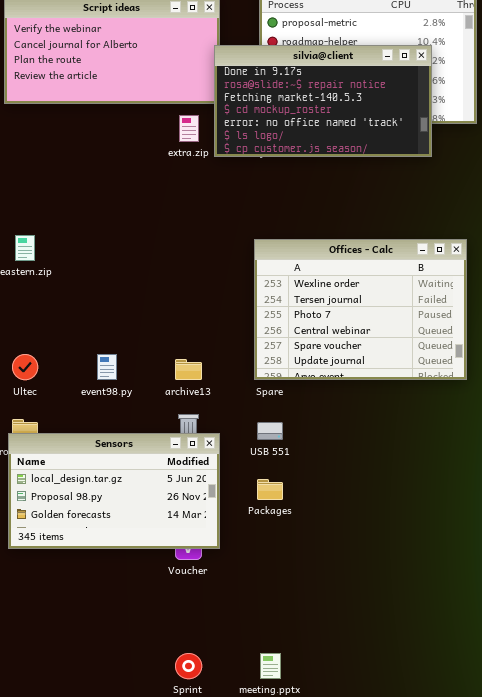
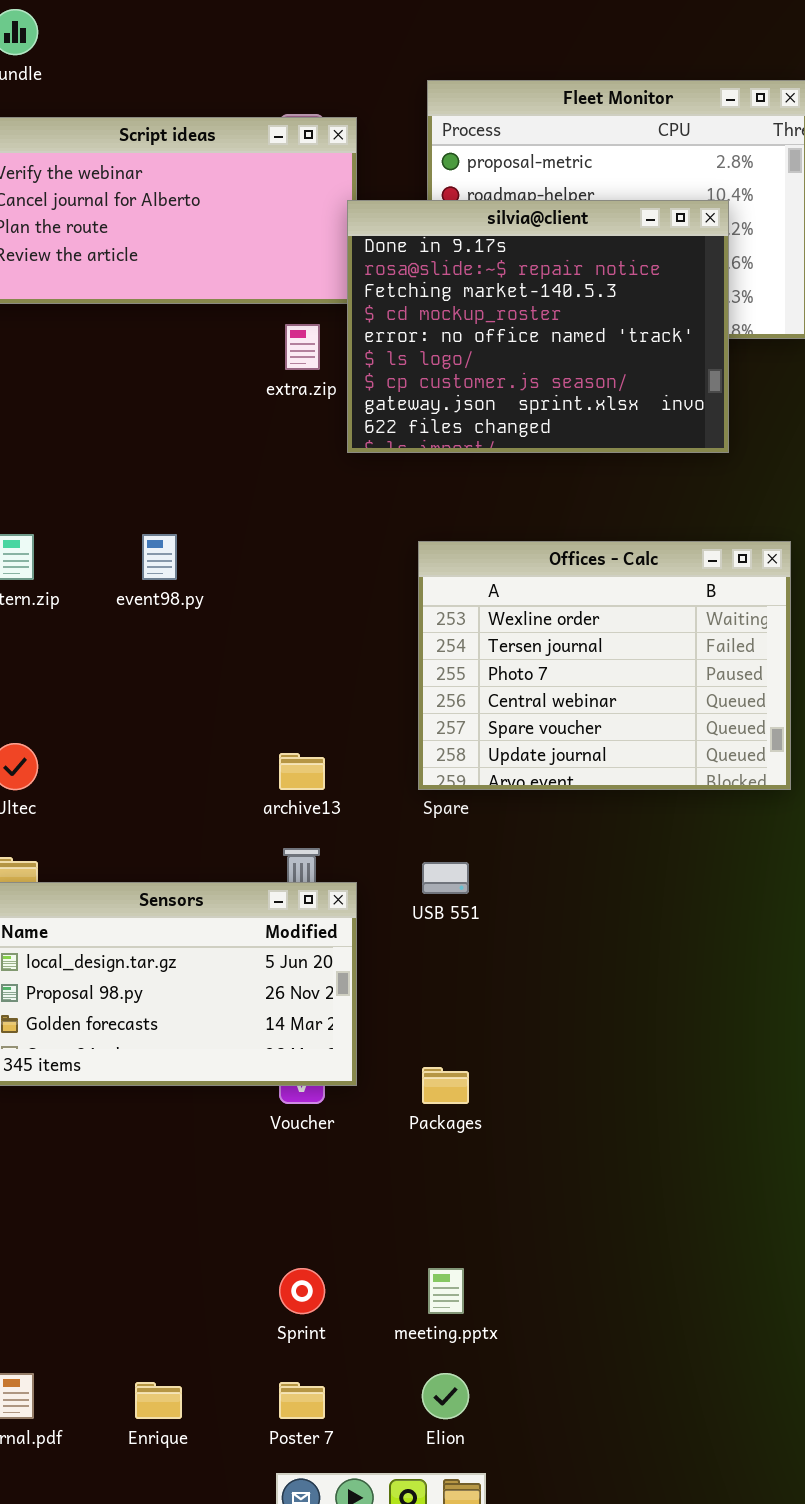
silvia@client: [214,45,432,157] -> [347,200,729,453], resized
event98.py: [97,354,117,380] -> [142,534,177,580], moved
Packages: [257,479,283,500] -> [422,1067,469,1104], moved

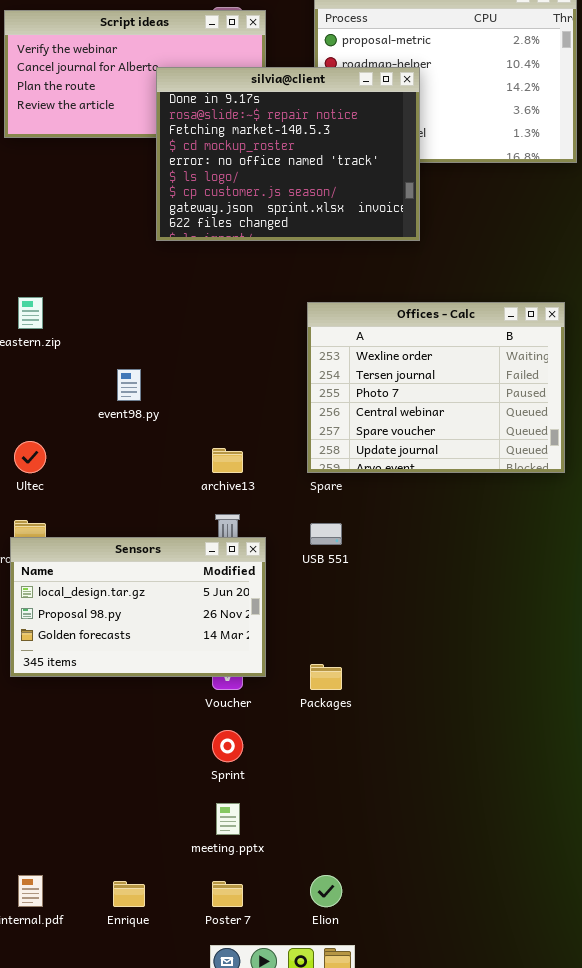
silvia@client: [347,200,729,453] -> [156,67,420,241], moved
event98.py: [142,534,177,580] -> [117,369,141,401], moved
Sprint: [279,1268,325,1314] -> [212,730,243,762], moved
meeting.pptx: [428,1268,464,1314] -> [216,803,240,835], moved

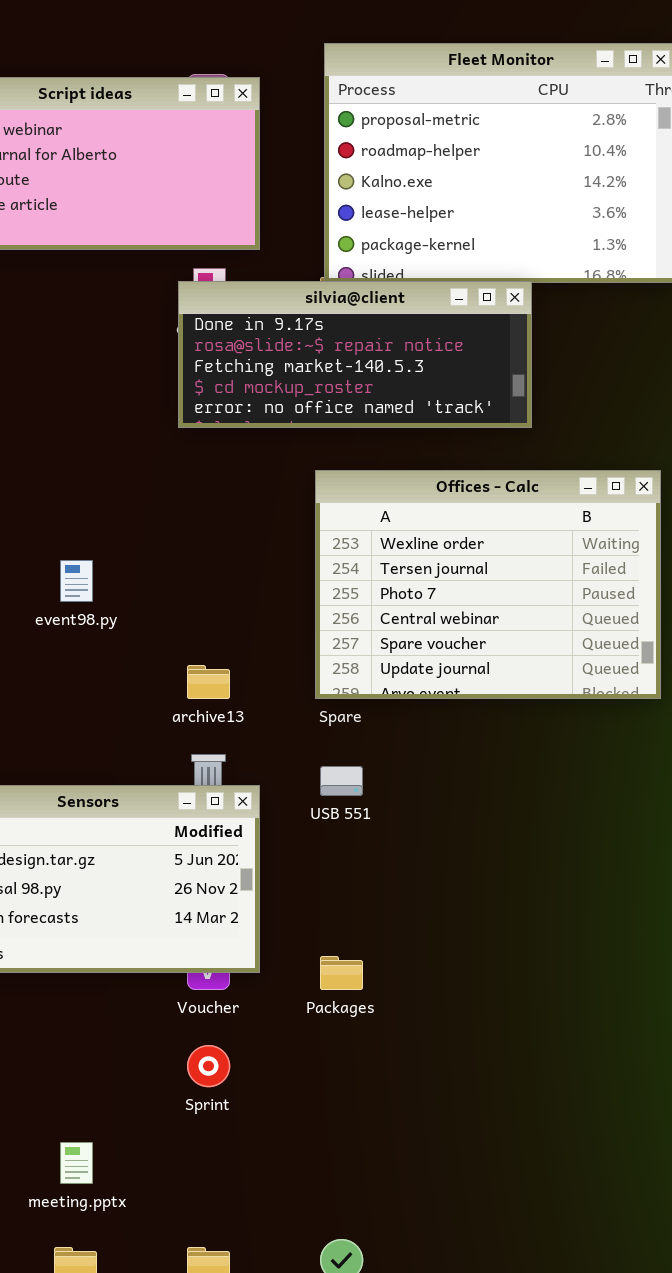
silvia@client: [156,67,420,241] -> [178,281,532,428], moved, resized
meeting.pptx: [216,803,240,835] -> [60,1142,93,1184], moved

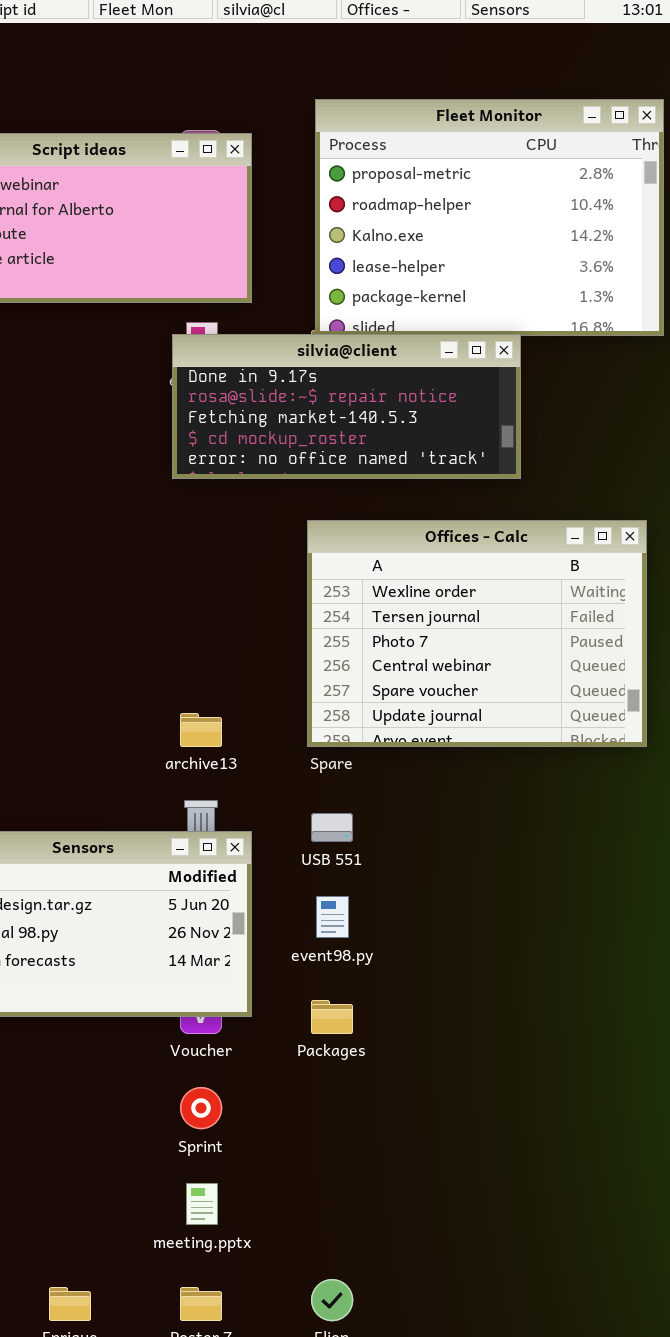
event98.py: [60,560,93,602] -> [316,896,349,938], moved
meeting.pptx: [60,1142,93,1184] -> [186,1183,218,1225], moved

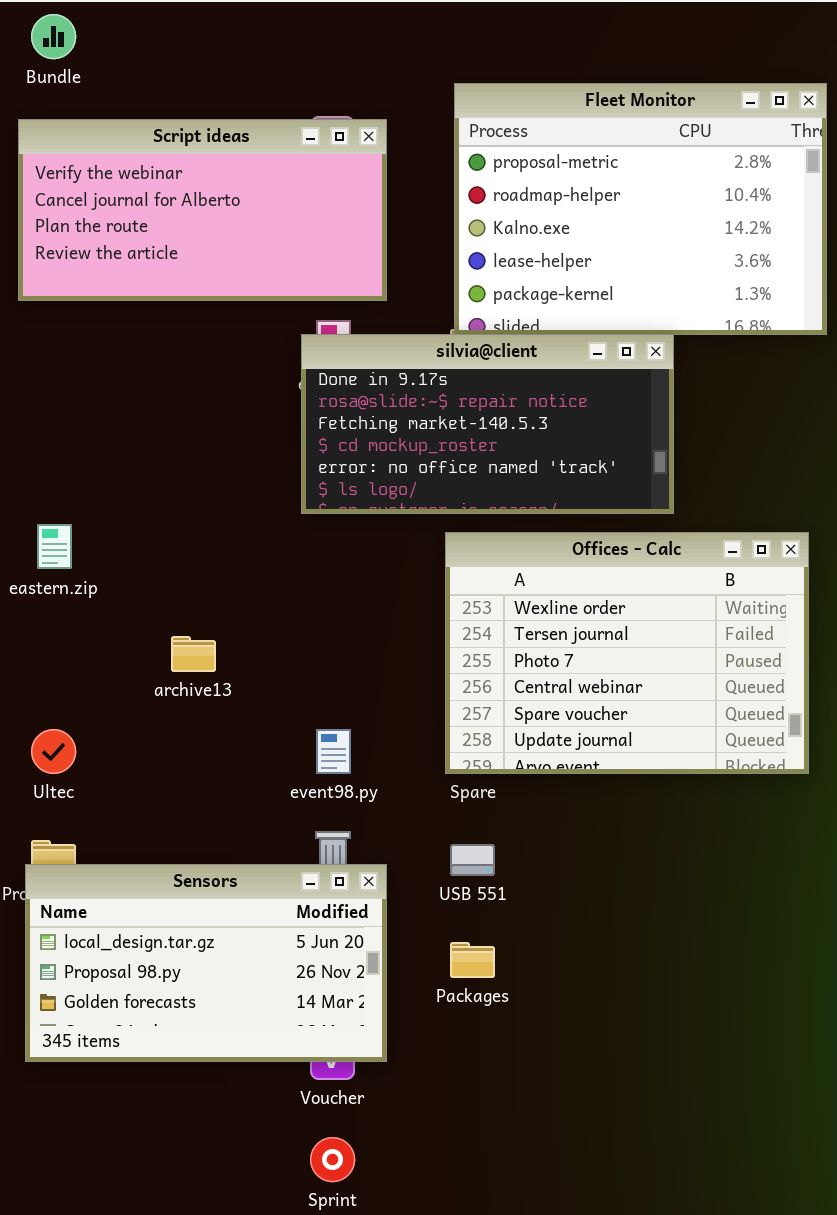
silvia@client: [172,334,521,479] -> [301,334,674,514], resized
archive13: [180,713,222,747] -> [171,636,216,672], moved
event98.py: [316,896,349,938] -> [316,729,351,774], moved
Packages: [311,1000,353,1034] -> [450,942,495,978], moved

